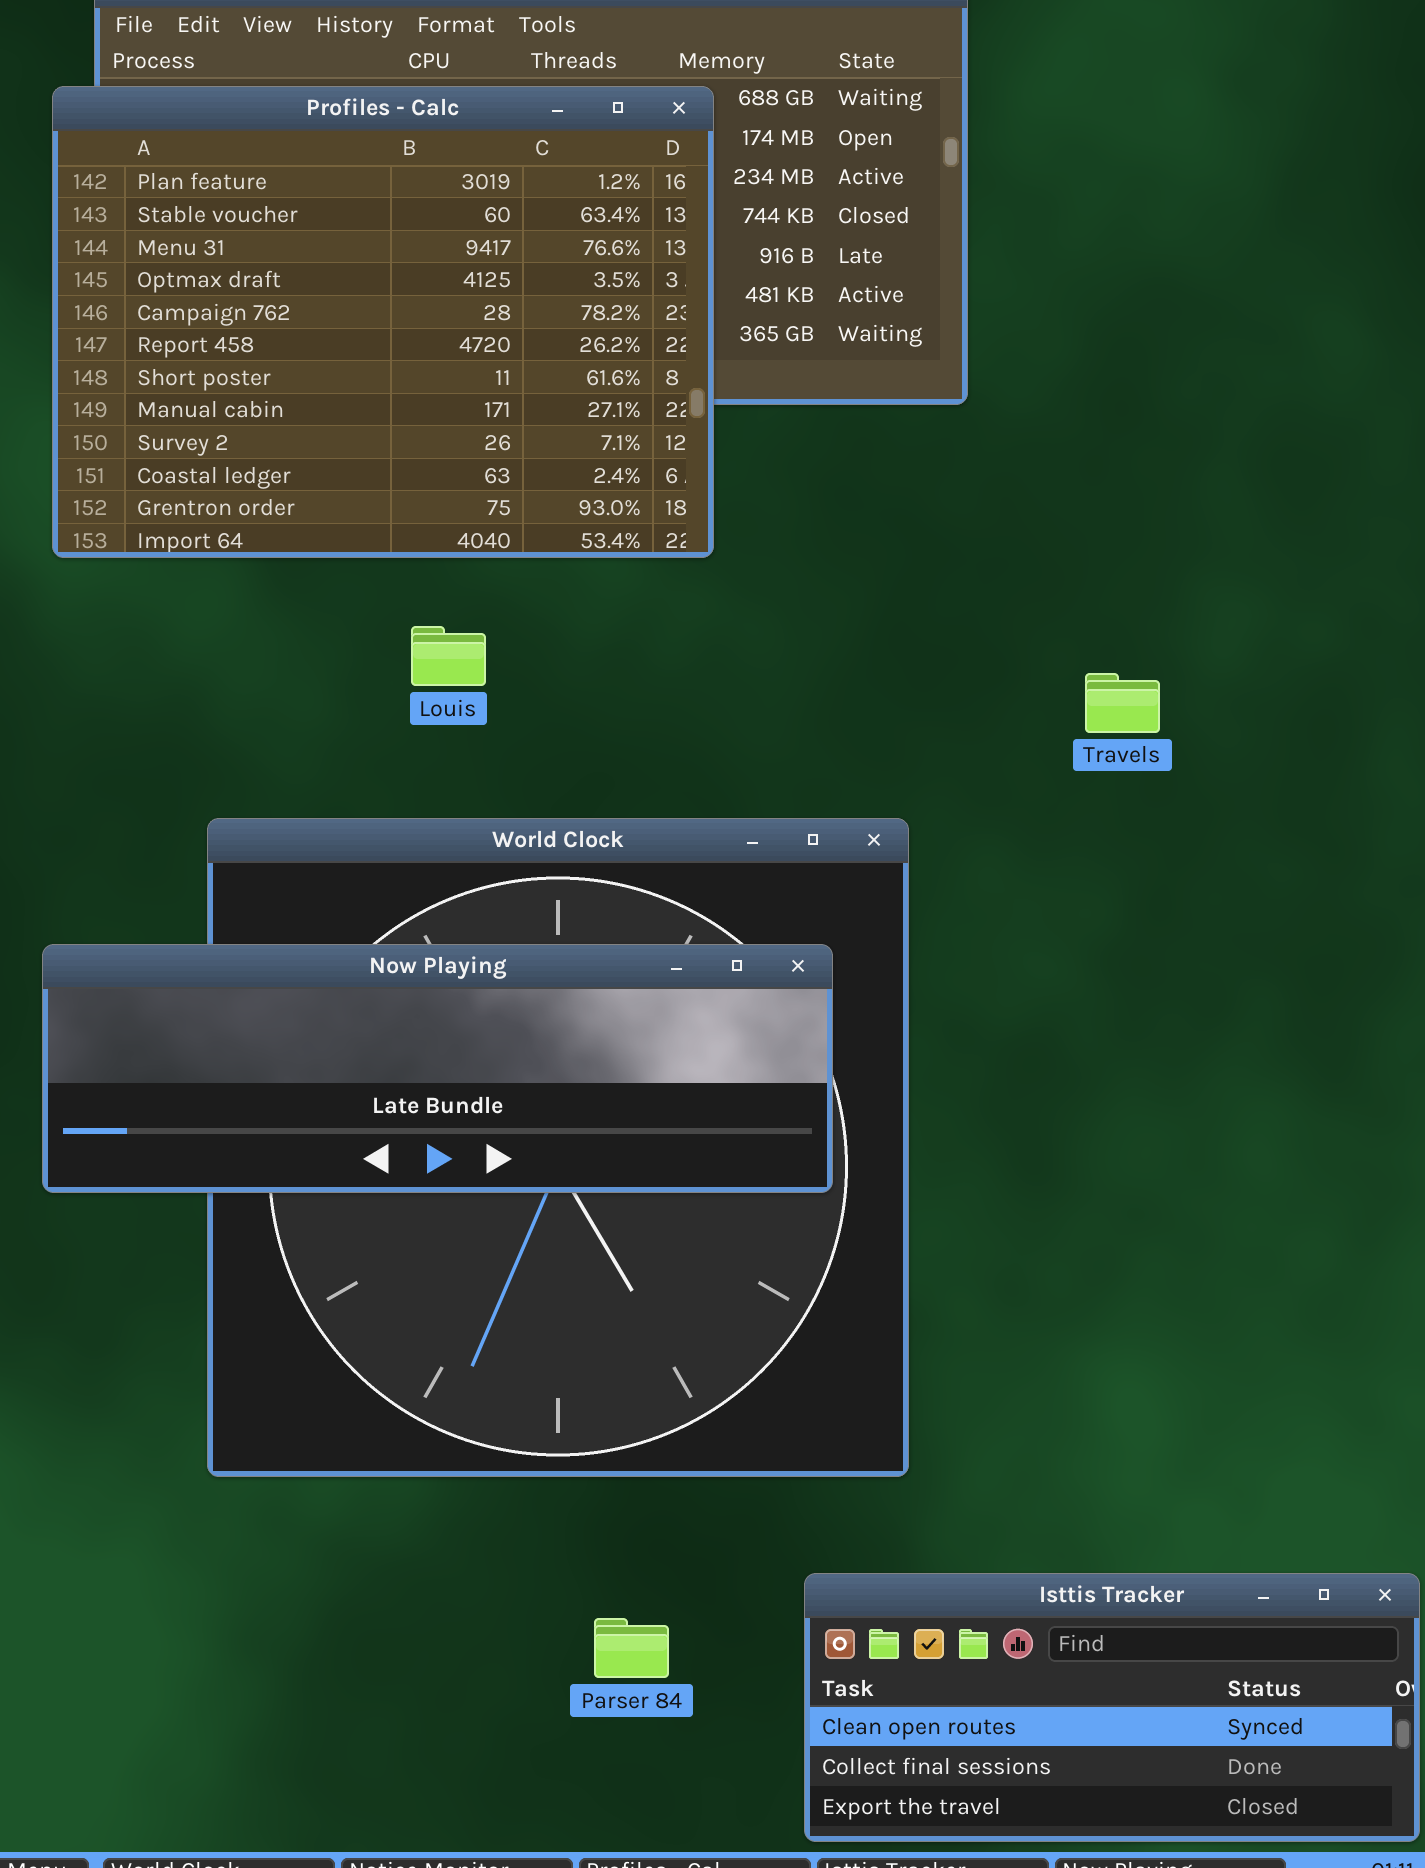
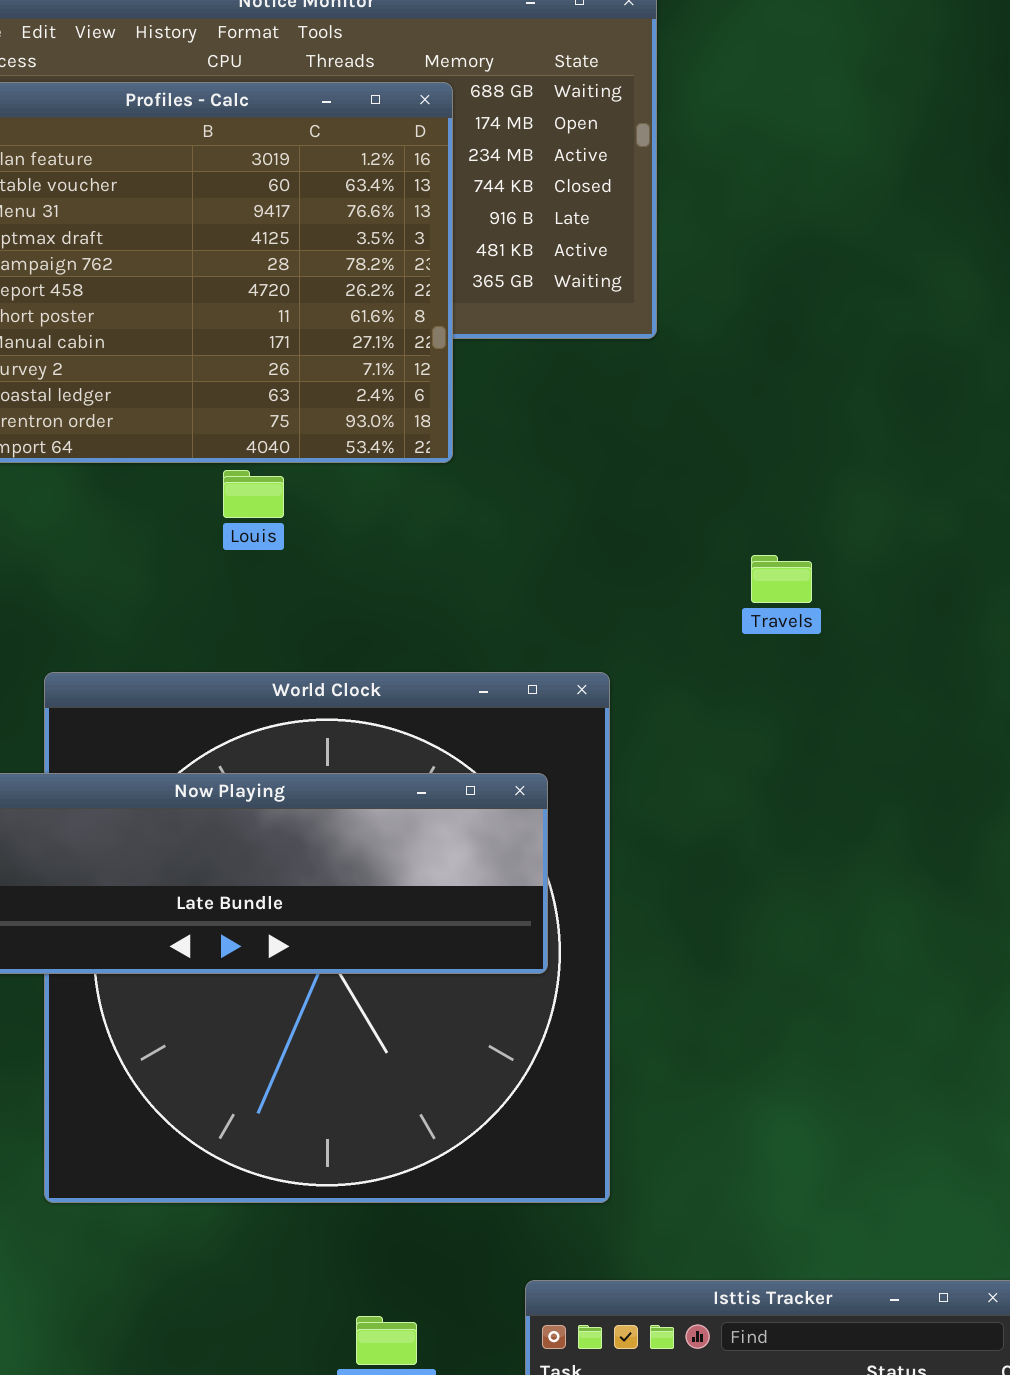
Louis: [411,626,486,686] -> [223,470,284,518], moved

